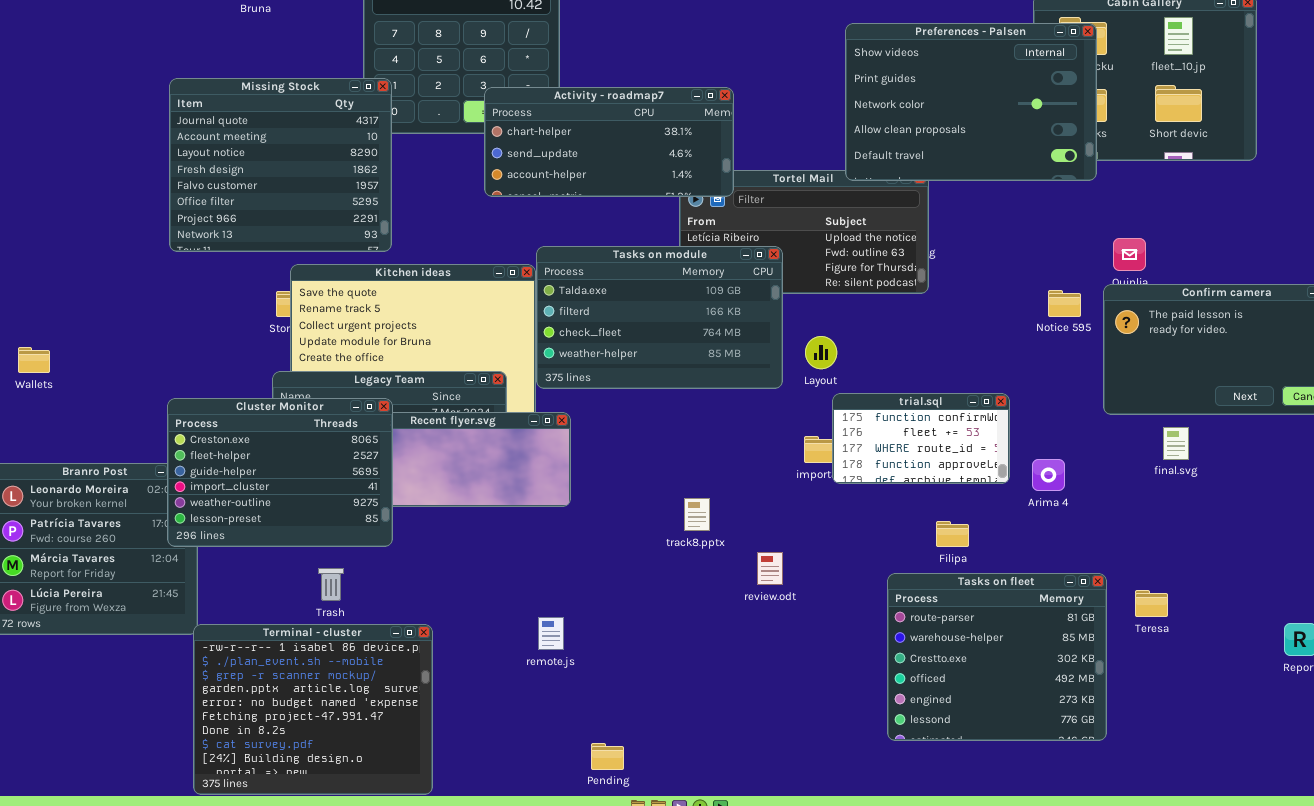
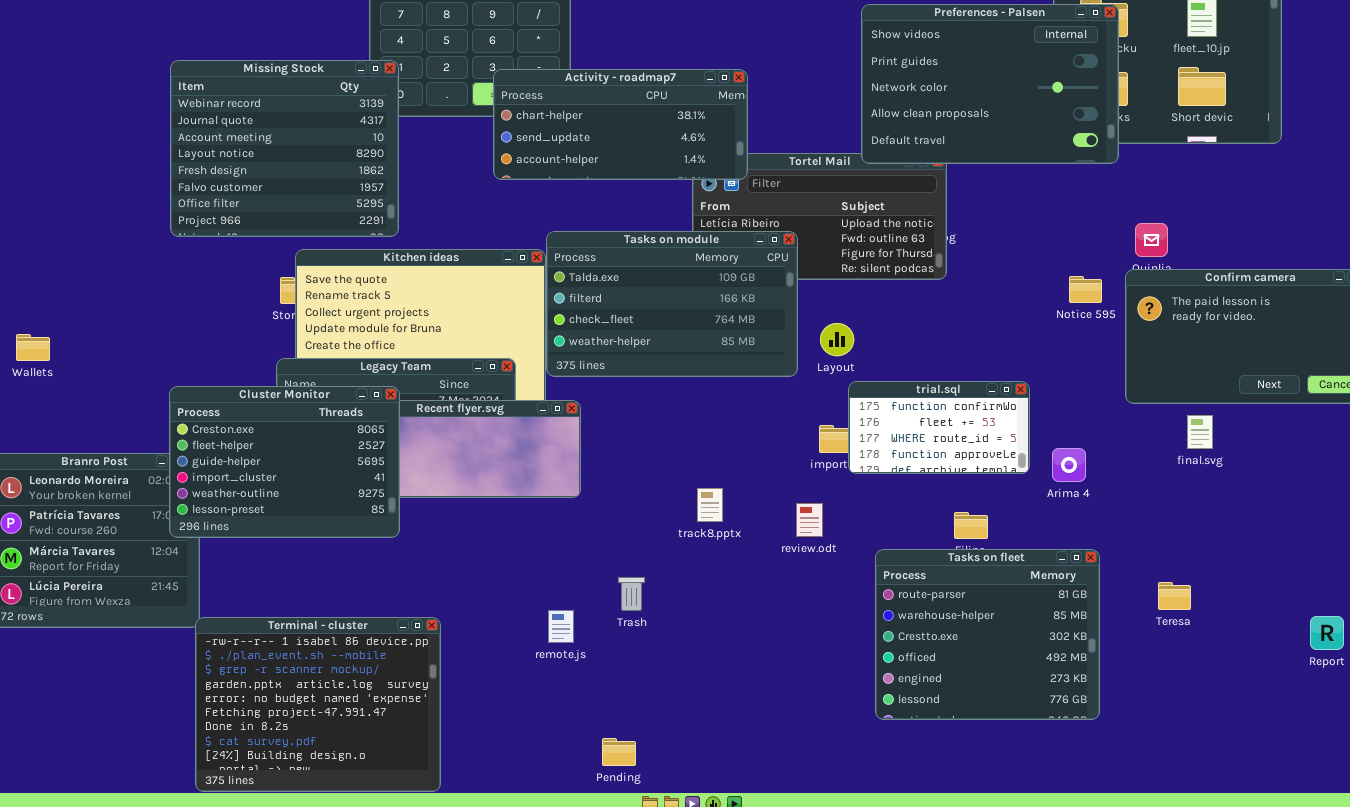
Missing Stock: [169,78,392,252] -> [170,60,399,237], scrolled up 1 row
review.odt: [757,552,783,585] -> [796,503,823,537], moved
Trash: [318,568,344,601] -> [618,577,645,611], moved
Tasks on fleet: [887,573,1107,741] -> [875,549,1100,720], moved

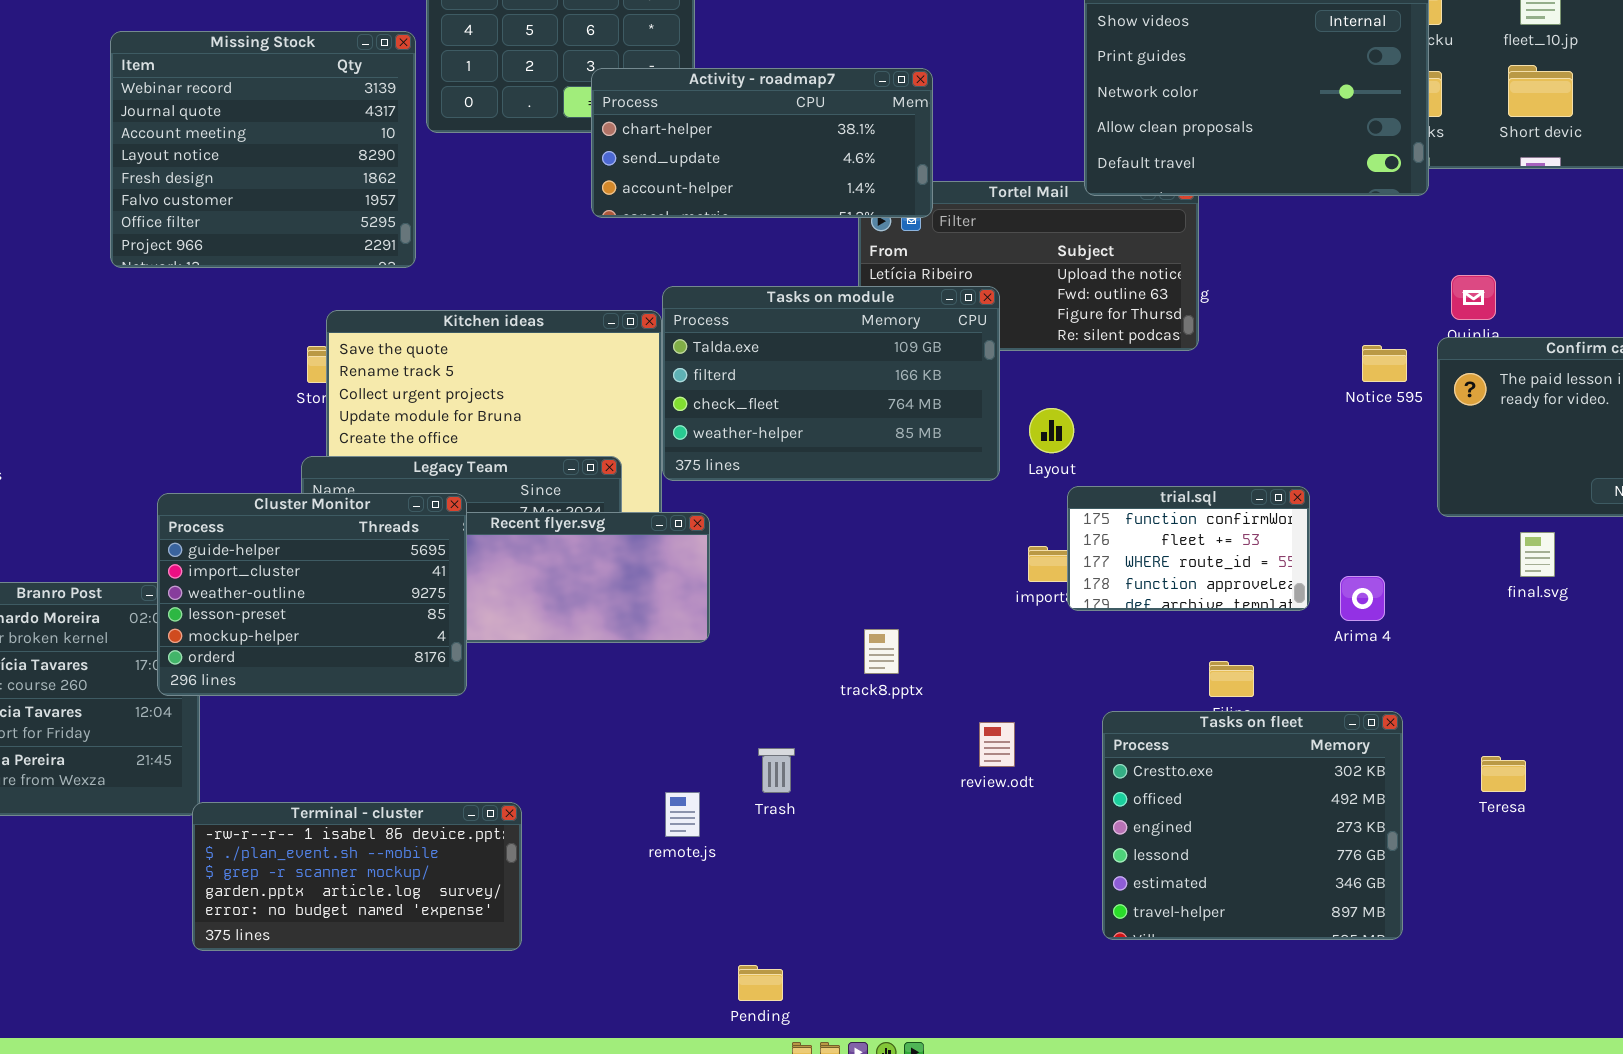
Missing Stock: [170,60,399,237] -> [110,31,416,268], moved
Cluster Monitor: [169,386,400,538] -> [157,493,467,696], scrolled down 2 rows
review.odt: [796,503,823,537] -> [979,722,1015,767], moved
Tasks on fleet: [875,549,1100,720] -> [1102,711,1403,940], scrolled down 2 rows
Terminal - cluster: [195,617,441,792] -> [192,802,522,951], resized

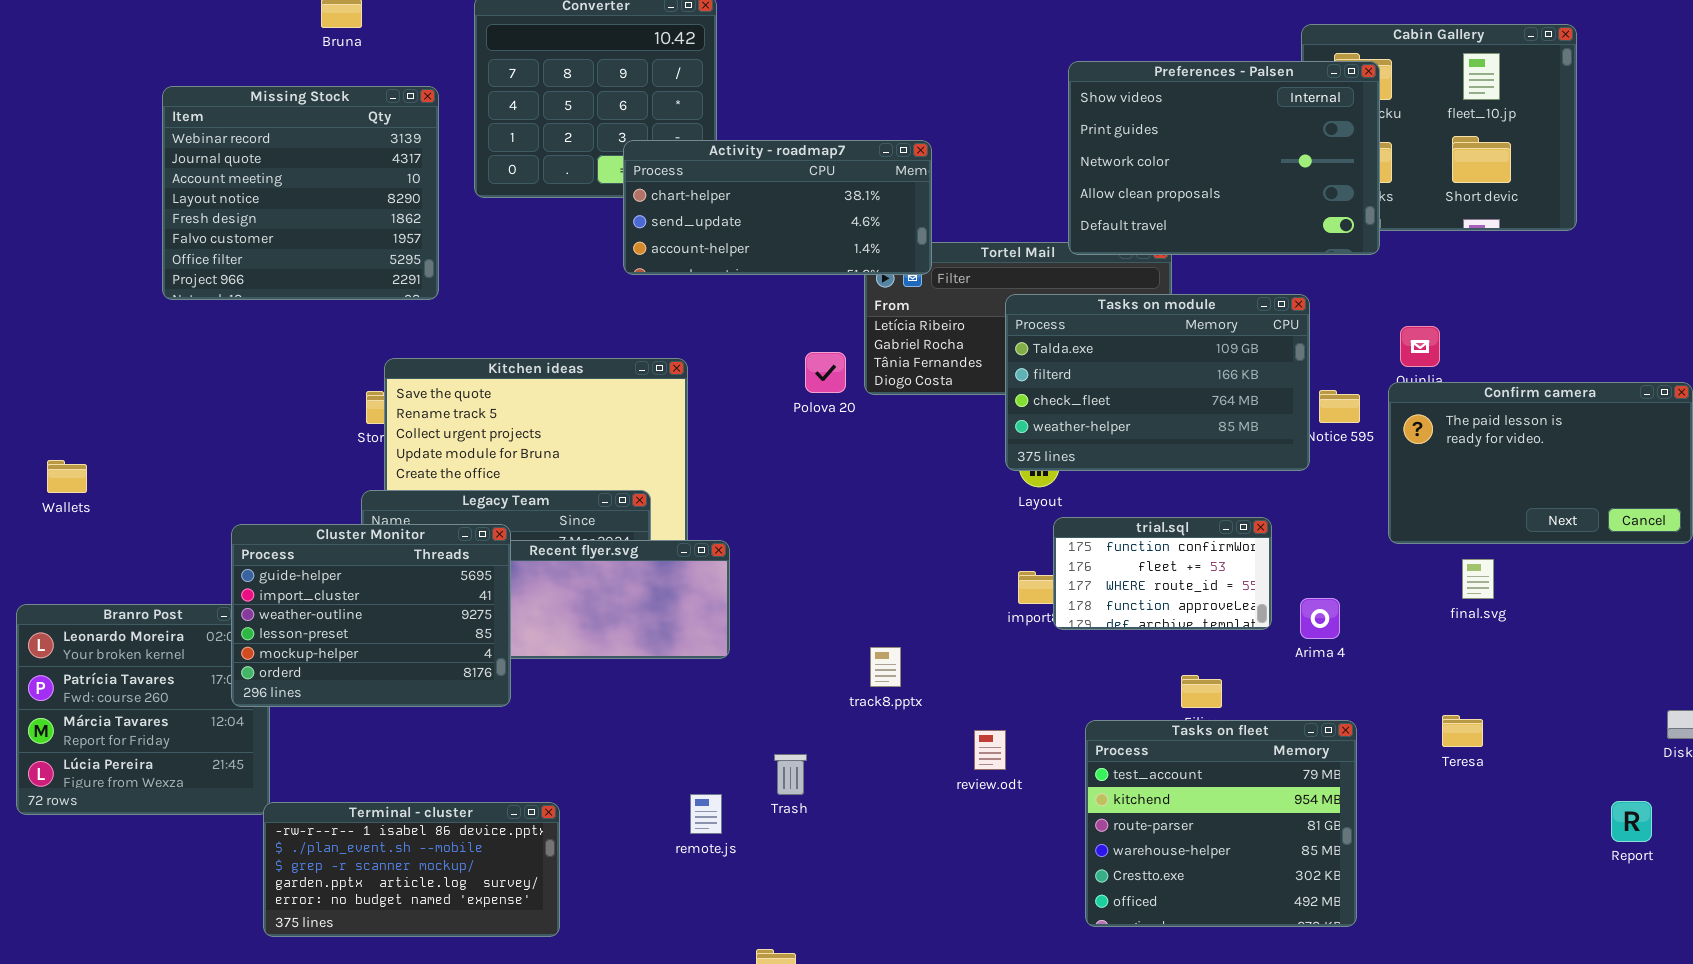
Missing Stock: [110,31,416,268] -> [162,86,439,300], moved
Tasks on module: [662,286,1000,481] -> [1005,294,1310,471], moved
Tasks on fleet: [1102,711,1403,940] -> [1085,720,1357,927], scrolled up 4 rows
Teresa: [1481,756,1526,792] -> [1442,715,1483,747], moved

